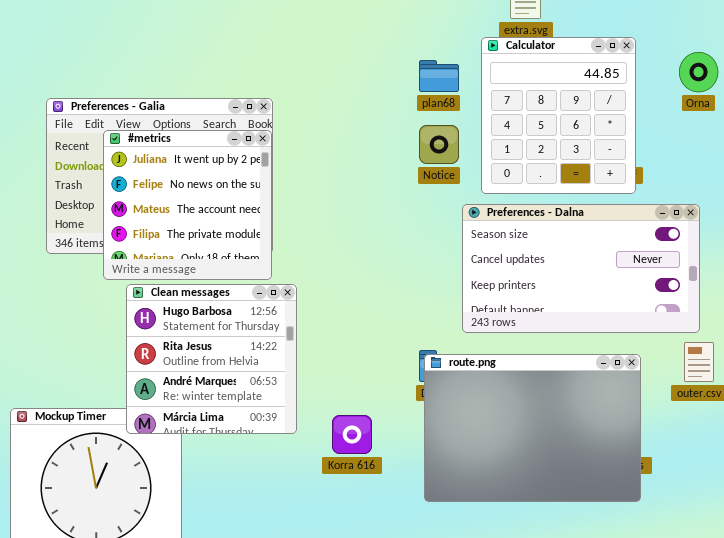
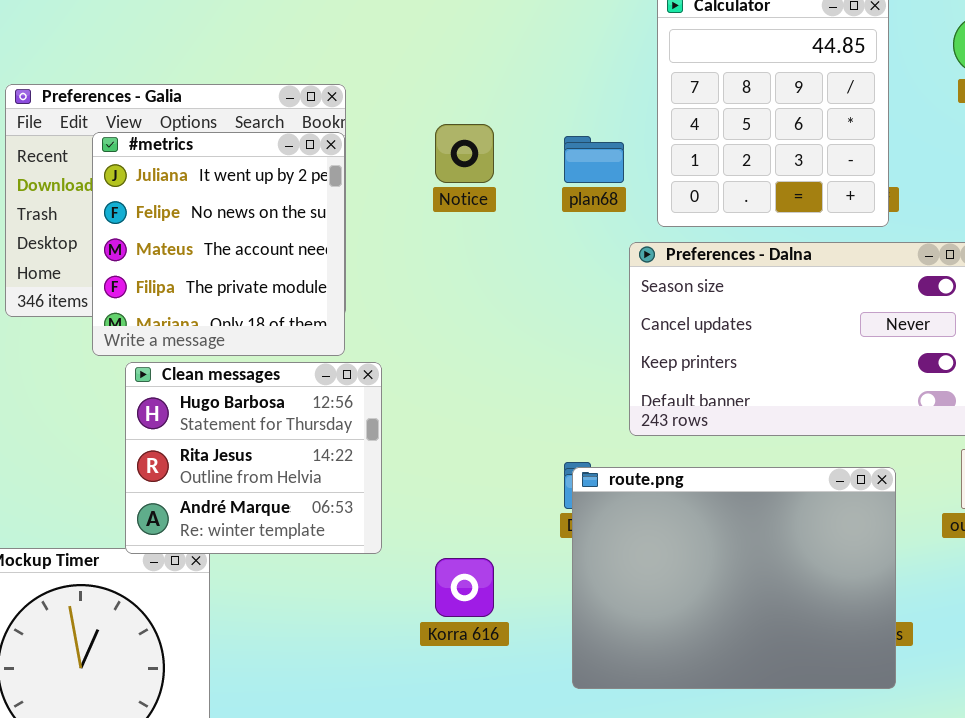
plan68: [419,60,459,92] -> [564,136,624,183], moved
Notice: [419,125,459,164] -> [435,124,494,183], moved
Clean messages: [126,284,297,434] -> [125,362,382,554], resized

